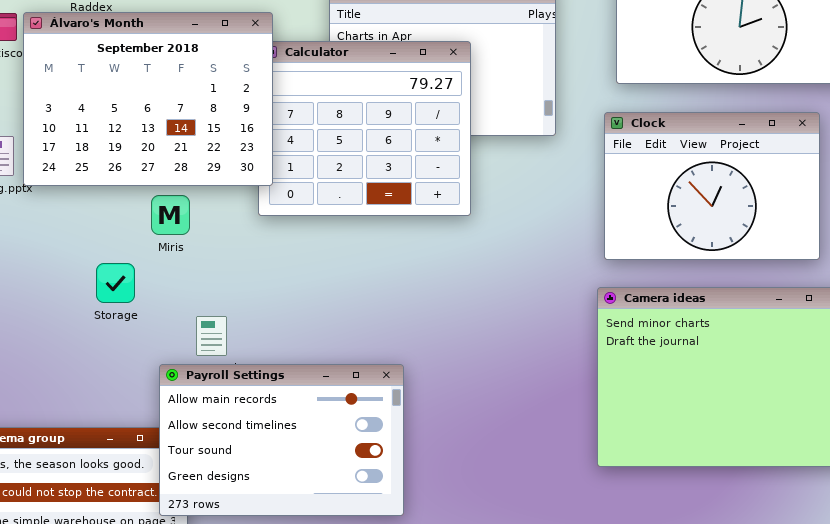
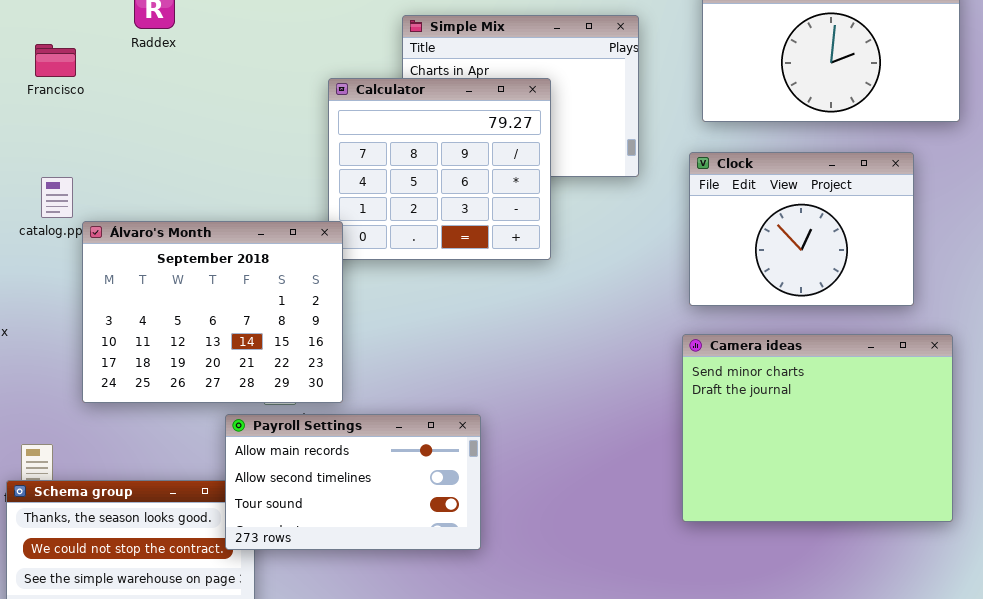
Álvaro's Month: [23,12,273,186] -> [82,221,343,403], moved
Payroll Settings: [159,364,404,516] -> [225,414,481,550], resized

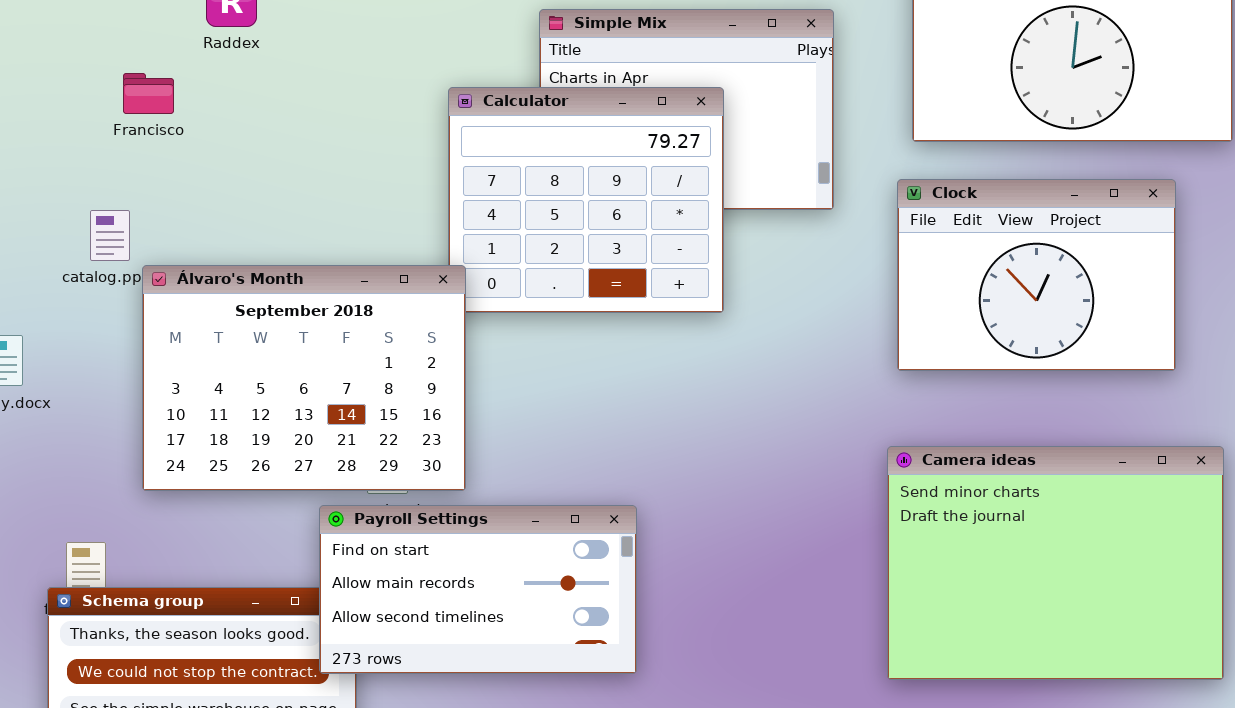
Francisco: [35,44,76,77] -> [123,73,174,114], moved
Camera ideas: [682,334,953,522] -> [887,446,1224,680], moved
Payroll Settings: [225,414,481,550] -> [319,505,637,674], scrolled up 1 row

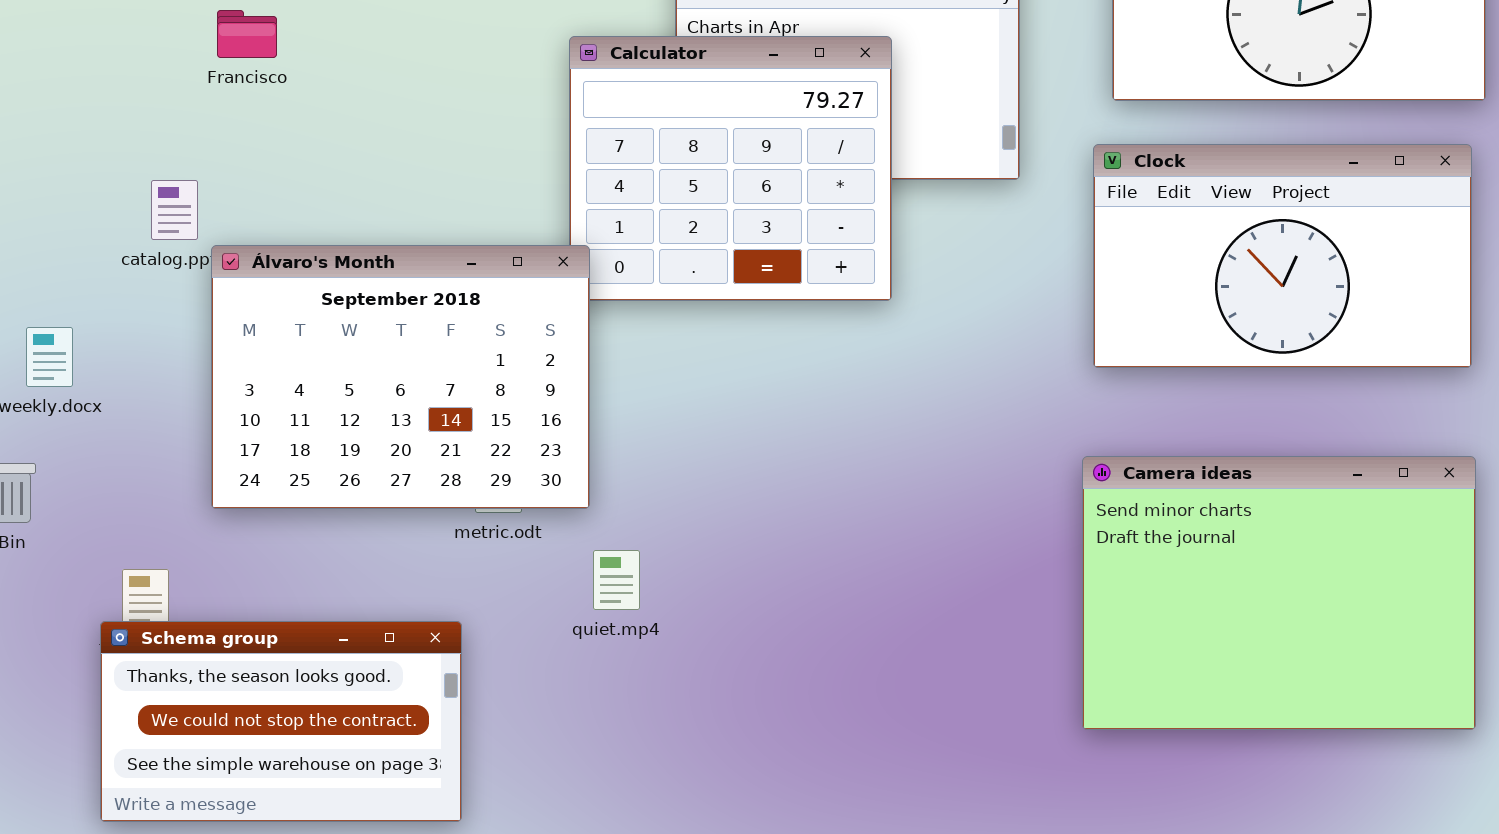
Francisco: [123,73,174,114] -> [217,10,277,58], moved
Clock: [897,179,1176,371] -> [1093,144,1472,368], resized
Payroll Settings: [319,505,637,674] -> none, closed

